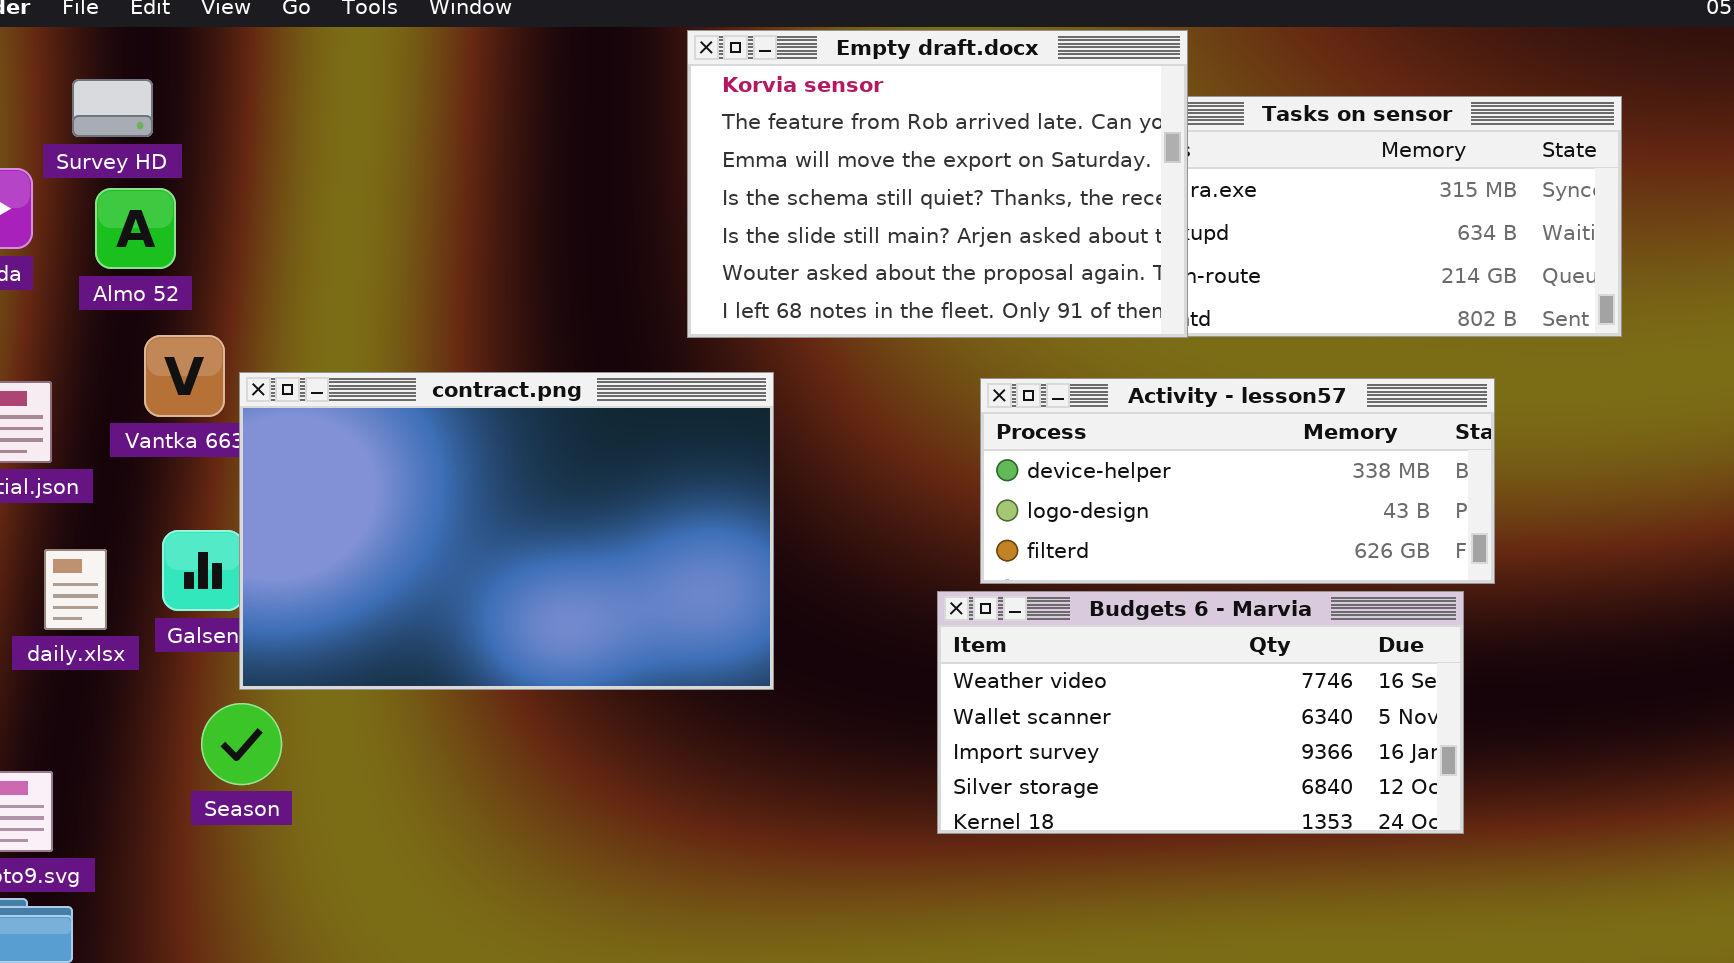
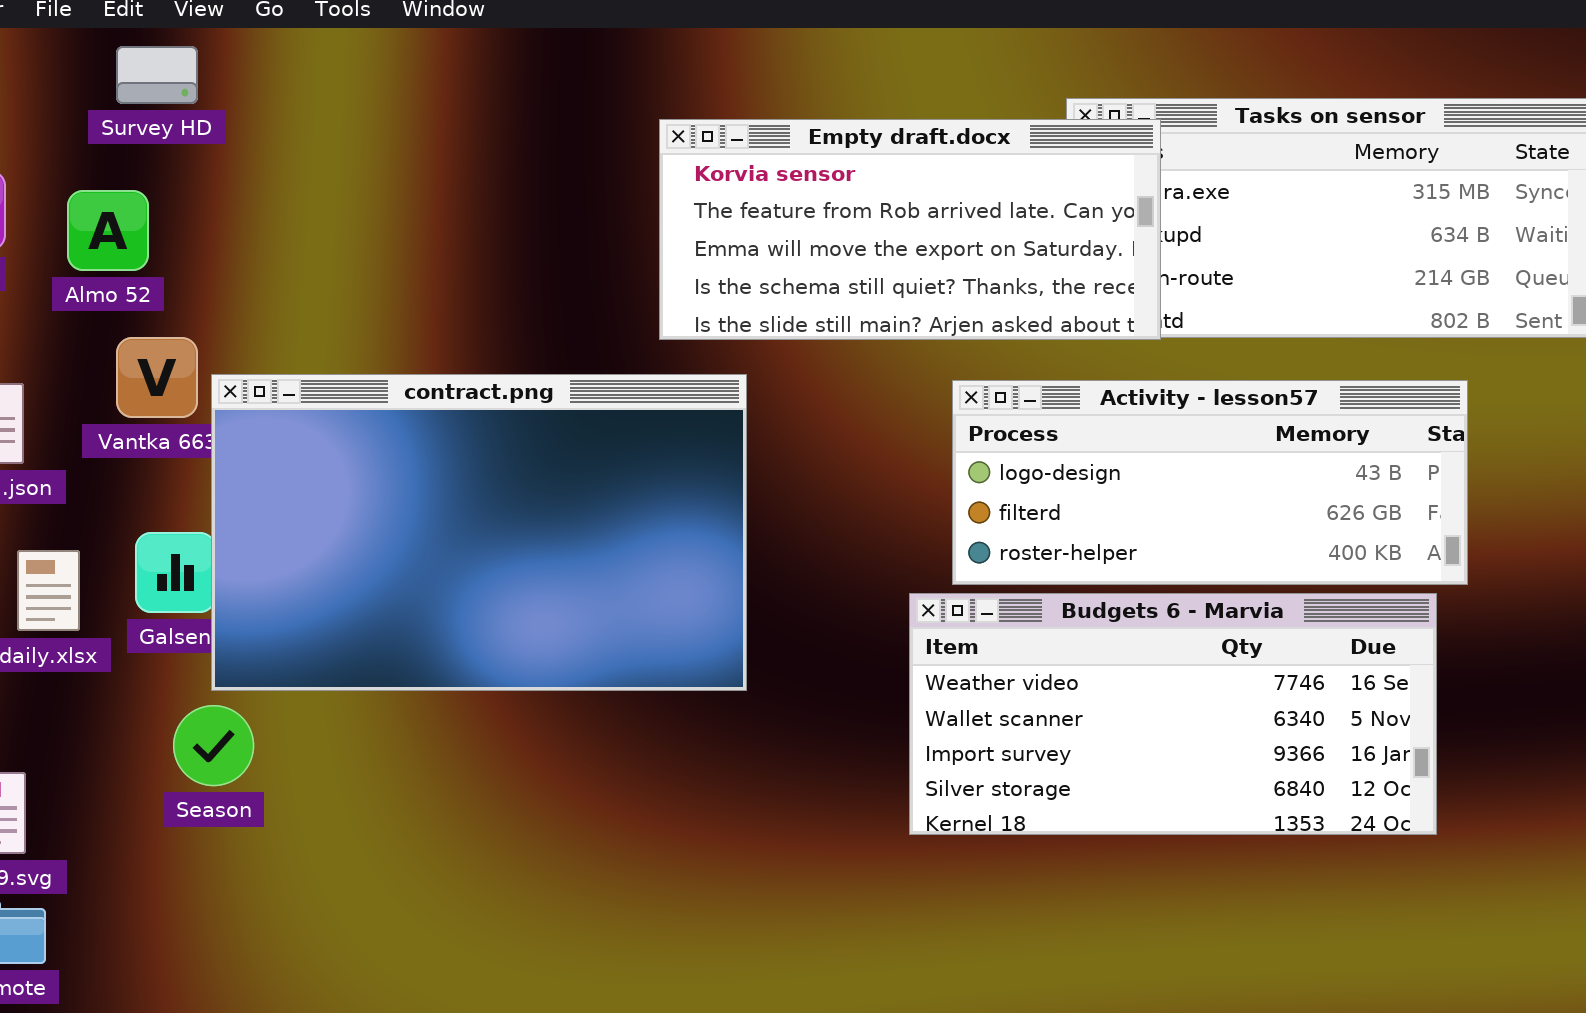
Empty draft.docx: [687,30,1188,338] -> [659,119,1161,340], resized
Survey HD: [72,79,153,137] -> [116,46,198,104], moved
Activity - lesson57: [980,378,1495,584] -> [952,380,1468,585], scrolled down 1 row

